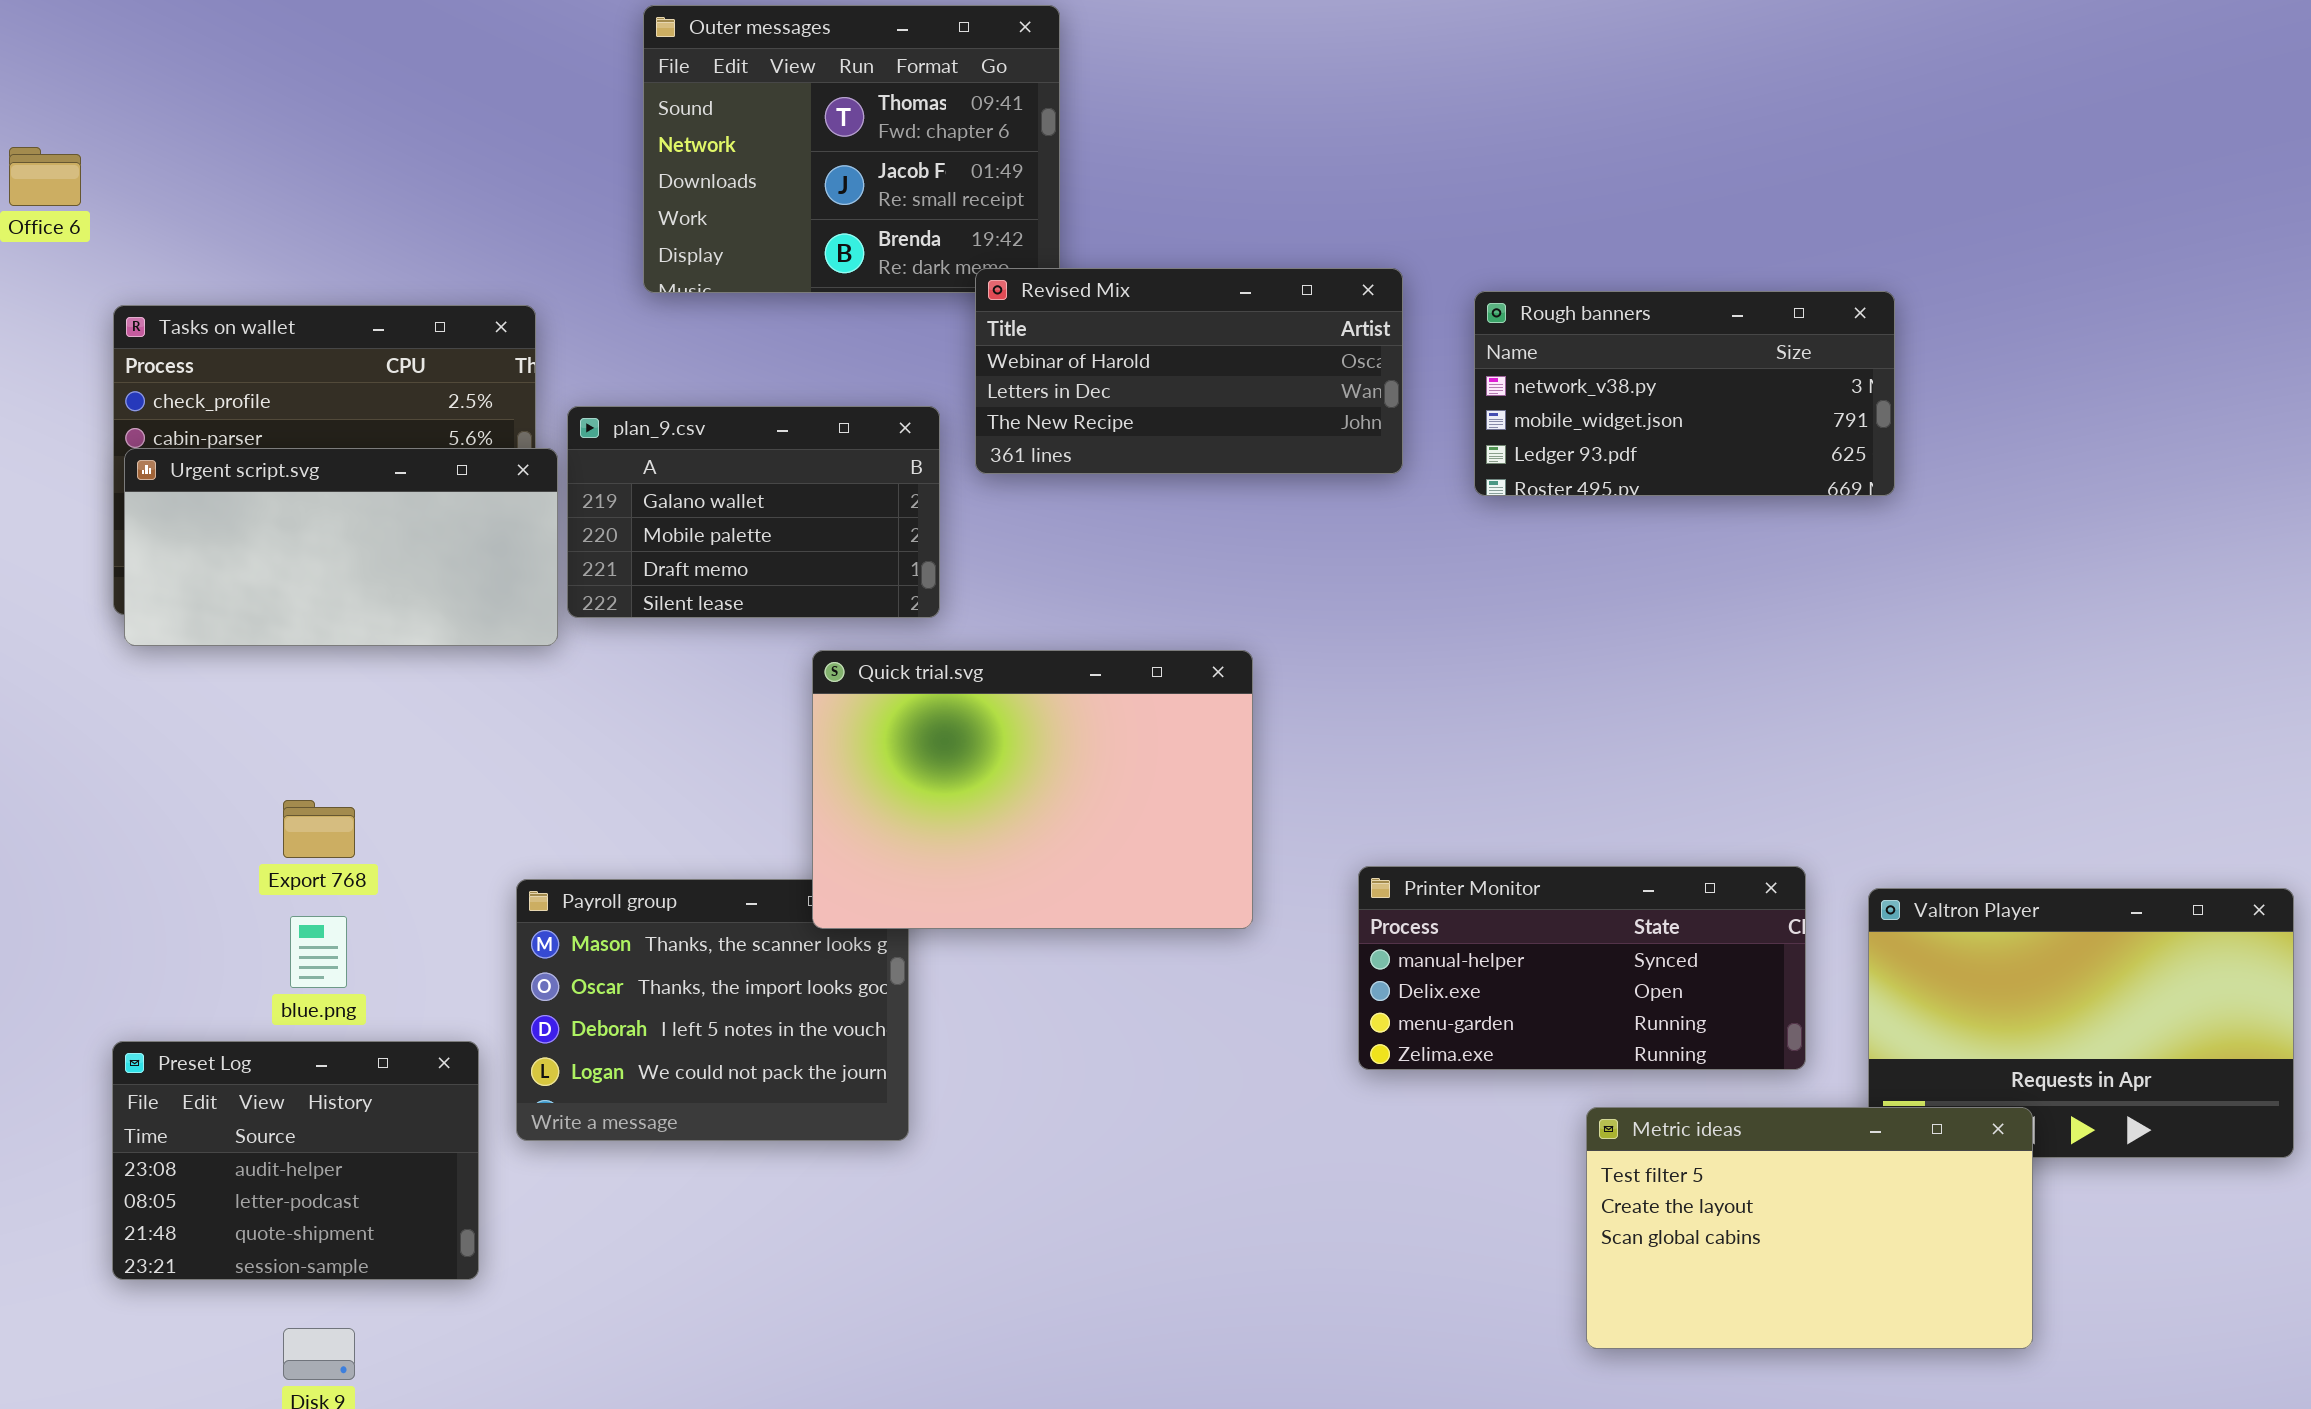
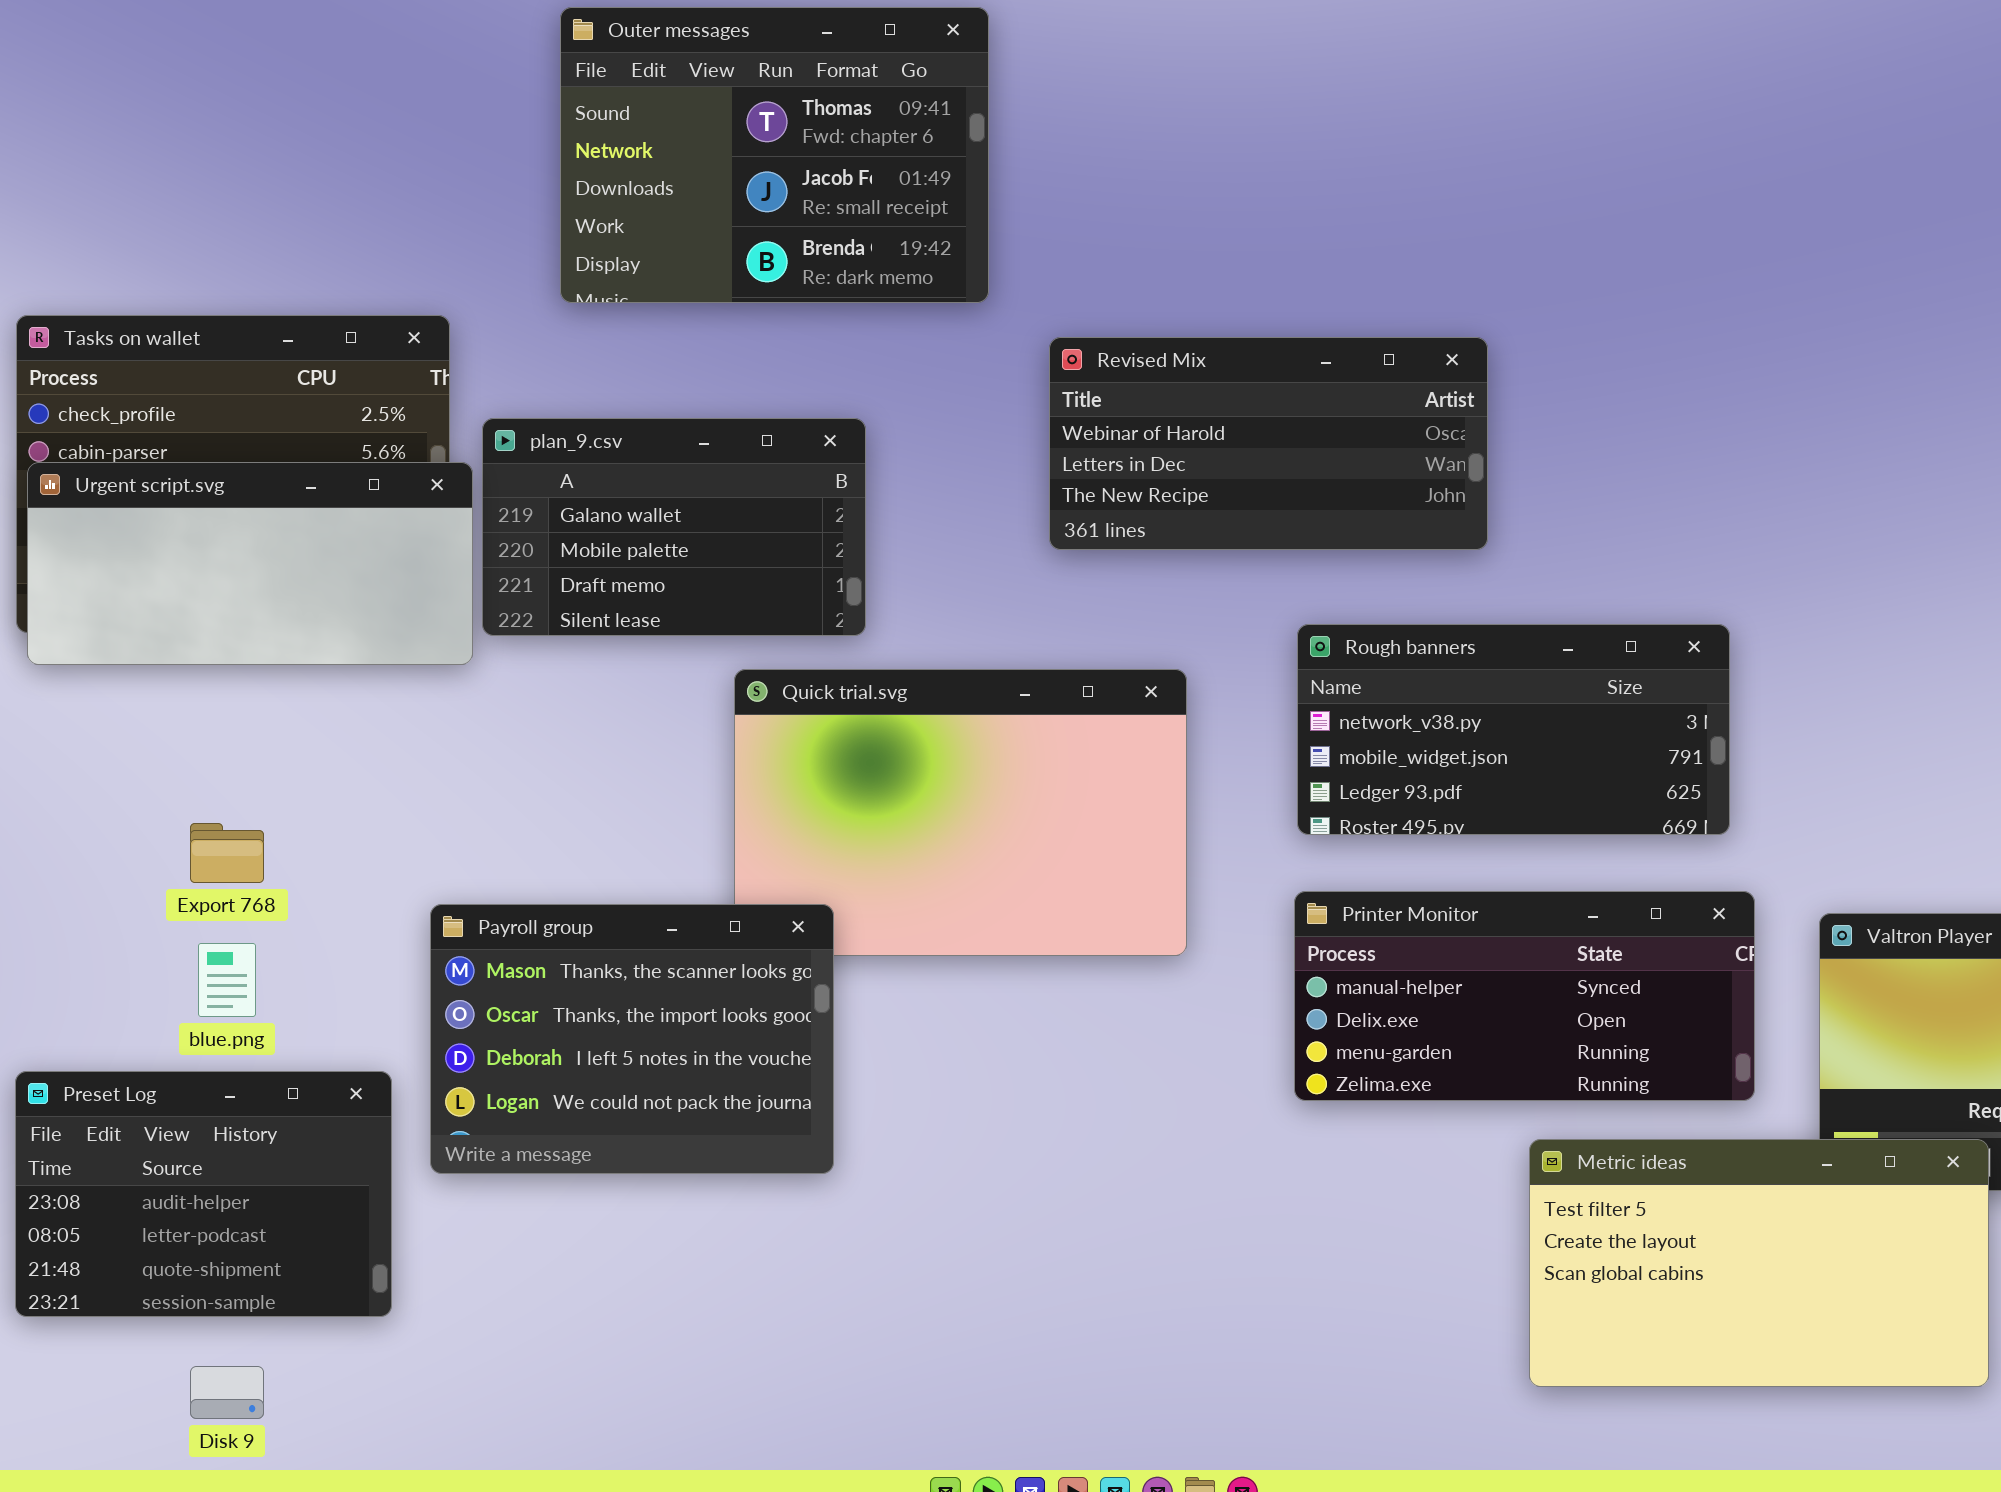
Revised Mix: [975,268,1403,474] -> [1049,337,1488,550], moved
Rough banners: [1474,291,1895,496] -> [1297,624,1730,835], moved
Payroll group: [516,879,909,1141] -> [430,904,834,1174], raised

